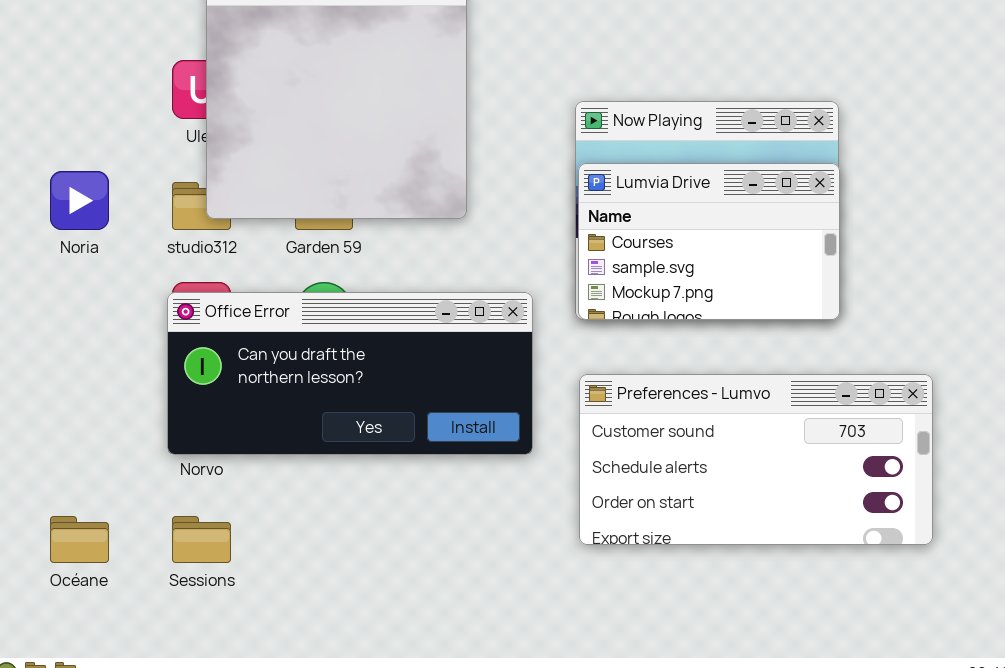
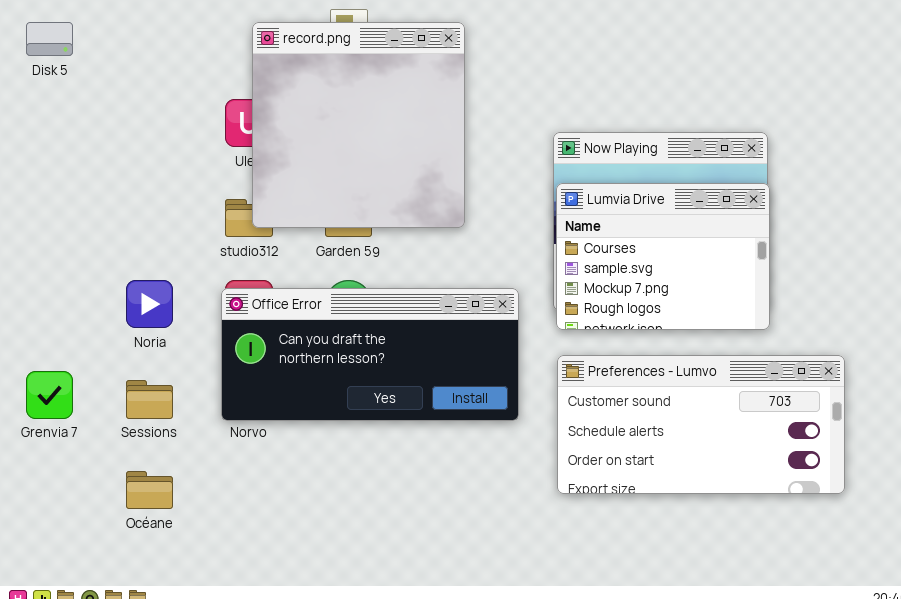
Lumvia Drive: [578,163,840,320] -> [556,183,770,330], resized
Noria: [50,171,109,230] -> [126,280,173,328], moved
Sessions: [172,516,231,563] -> [126,380,173,419], moved

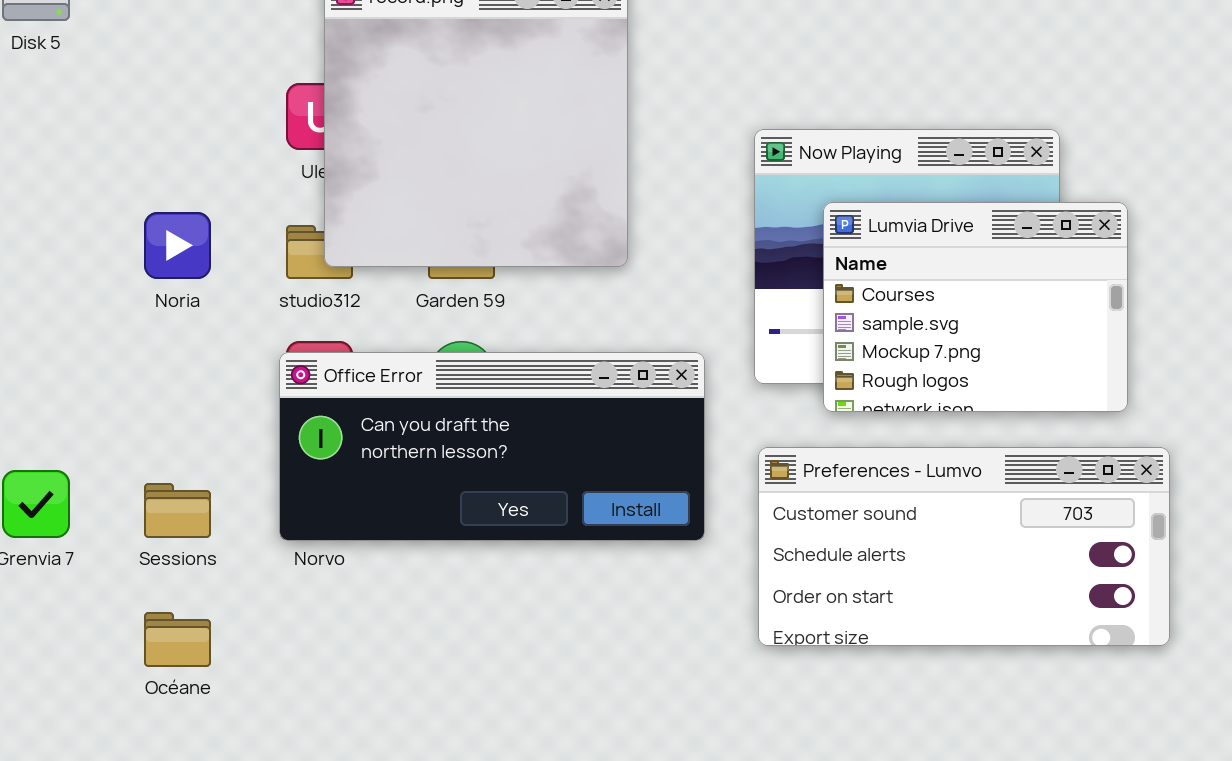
Lumvia Drive: [556,183,770,330] -> [823,202,1128,412], moved
Noria: [126,280,173,328] -> [144,212,211,279], moved

